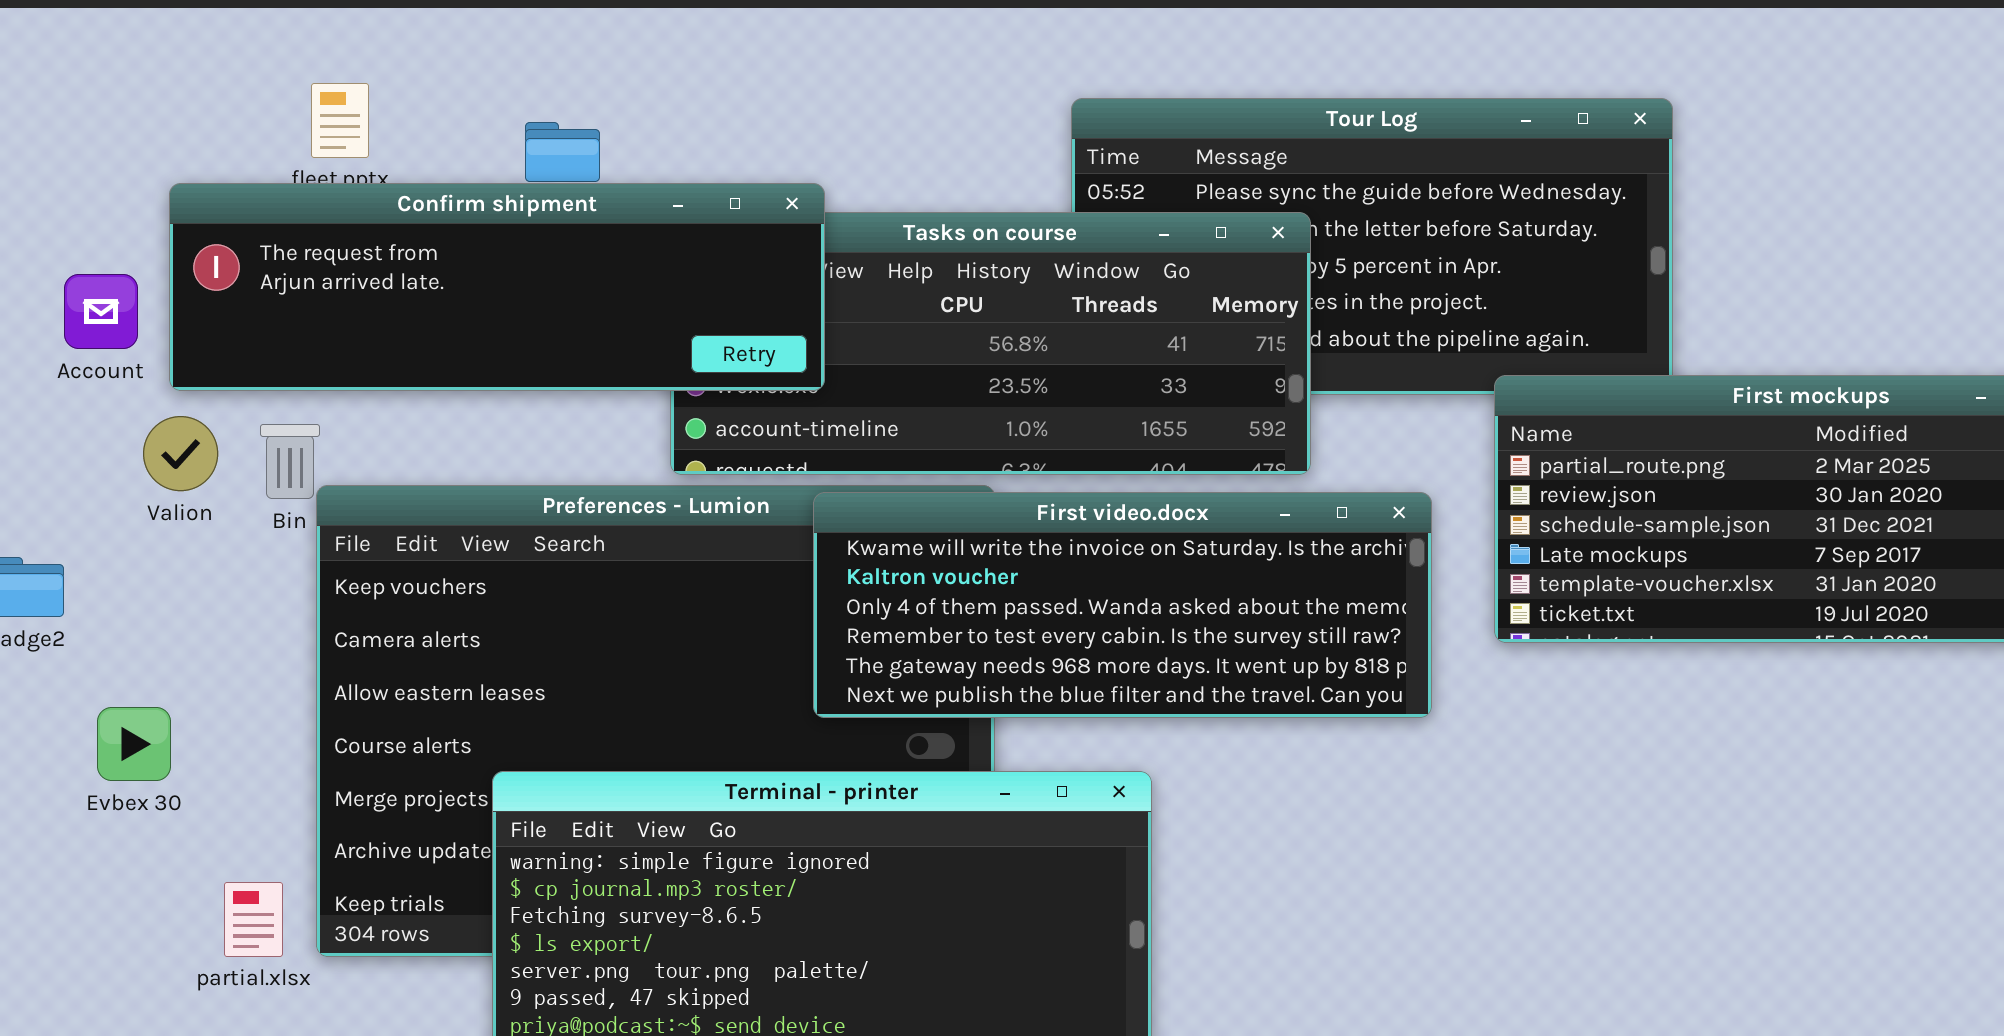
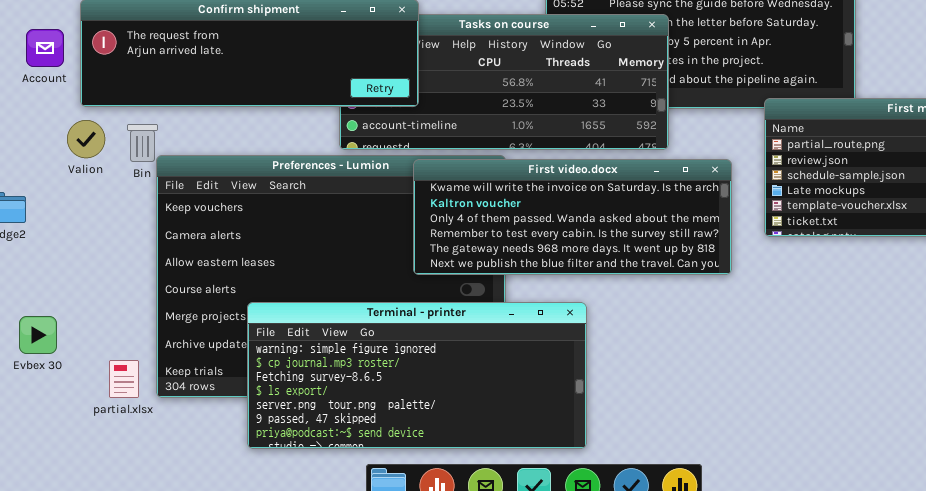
Account: [64,274,138,349] -> [26,29,64,67], moved
Evbex 30: [97,707,171,781] -> [19,316,57,354], moved

